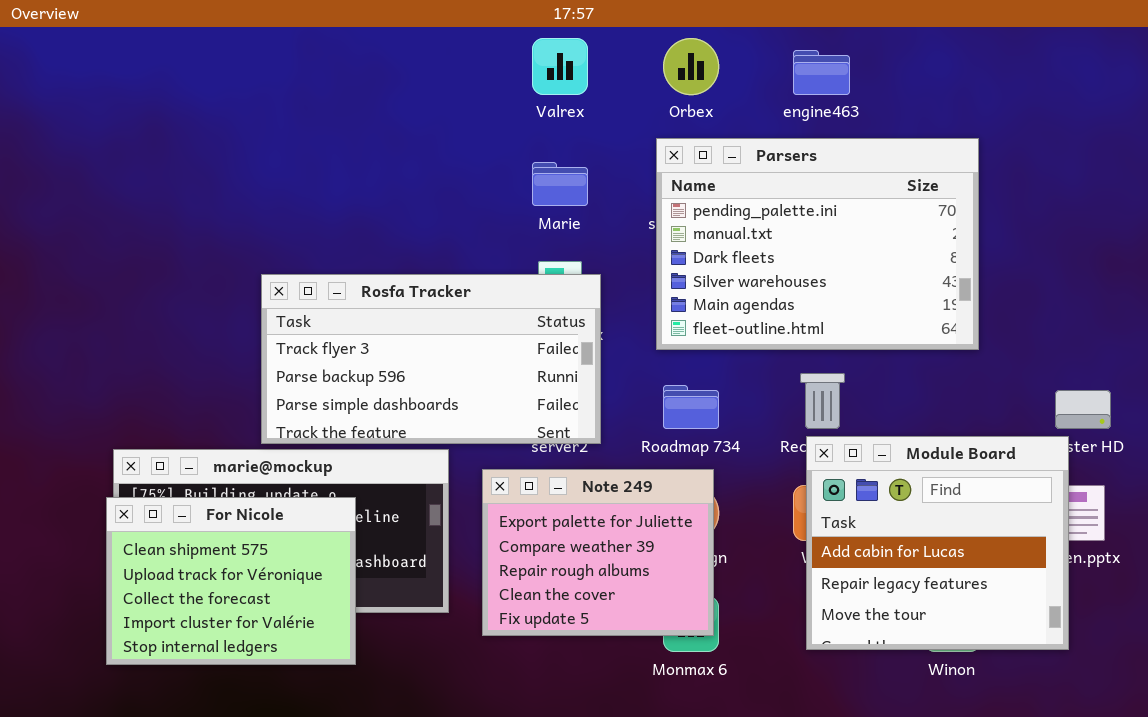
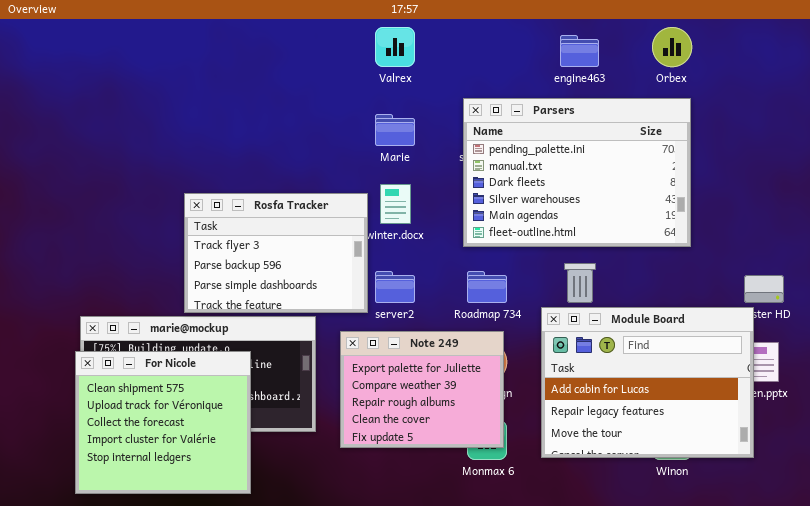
Orbex: [663,38,719,95] -> [652,27,692,67], moved
Rosfa Tracker: [261,274,601,444] -> [184,193,368,313], resized
Module Board: [806,436,1069,650] -> [541,307,754,458], resized
For Nicole: [106,497,356,665] -> [75,351,251,494], resized

